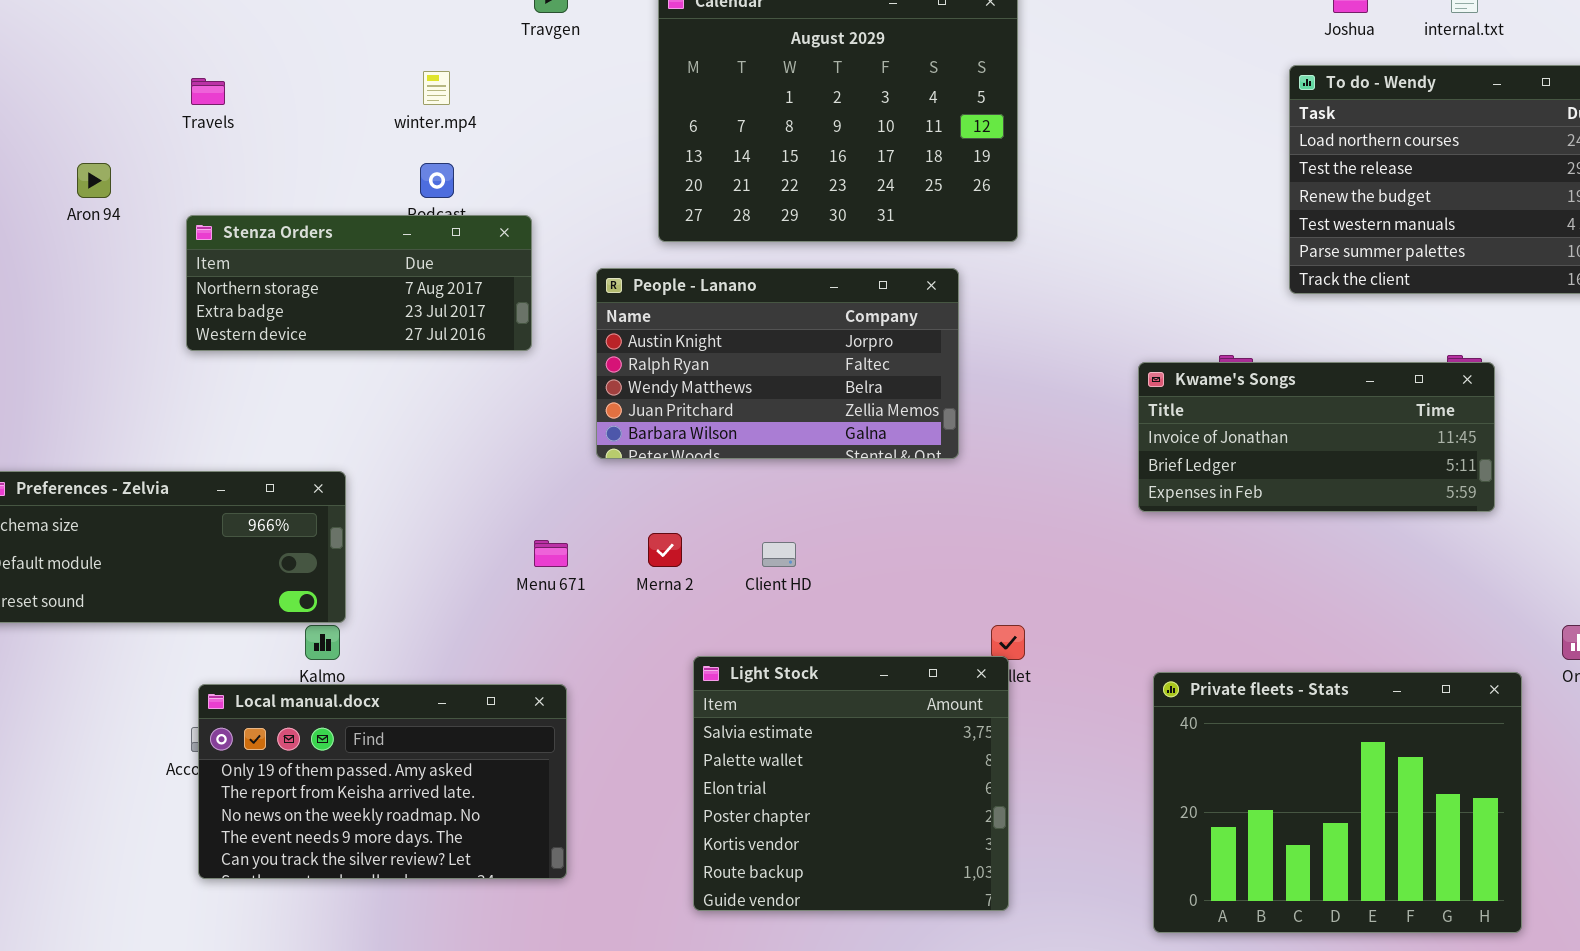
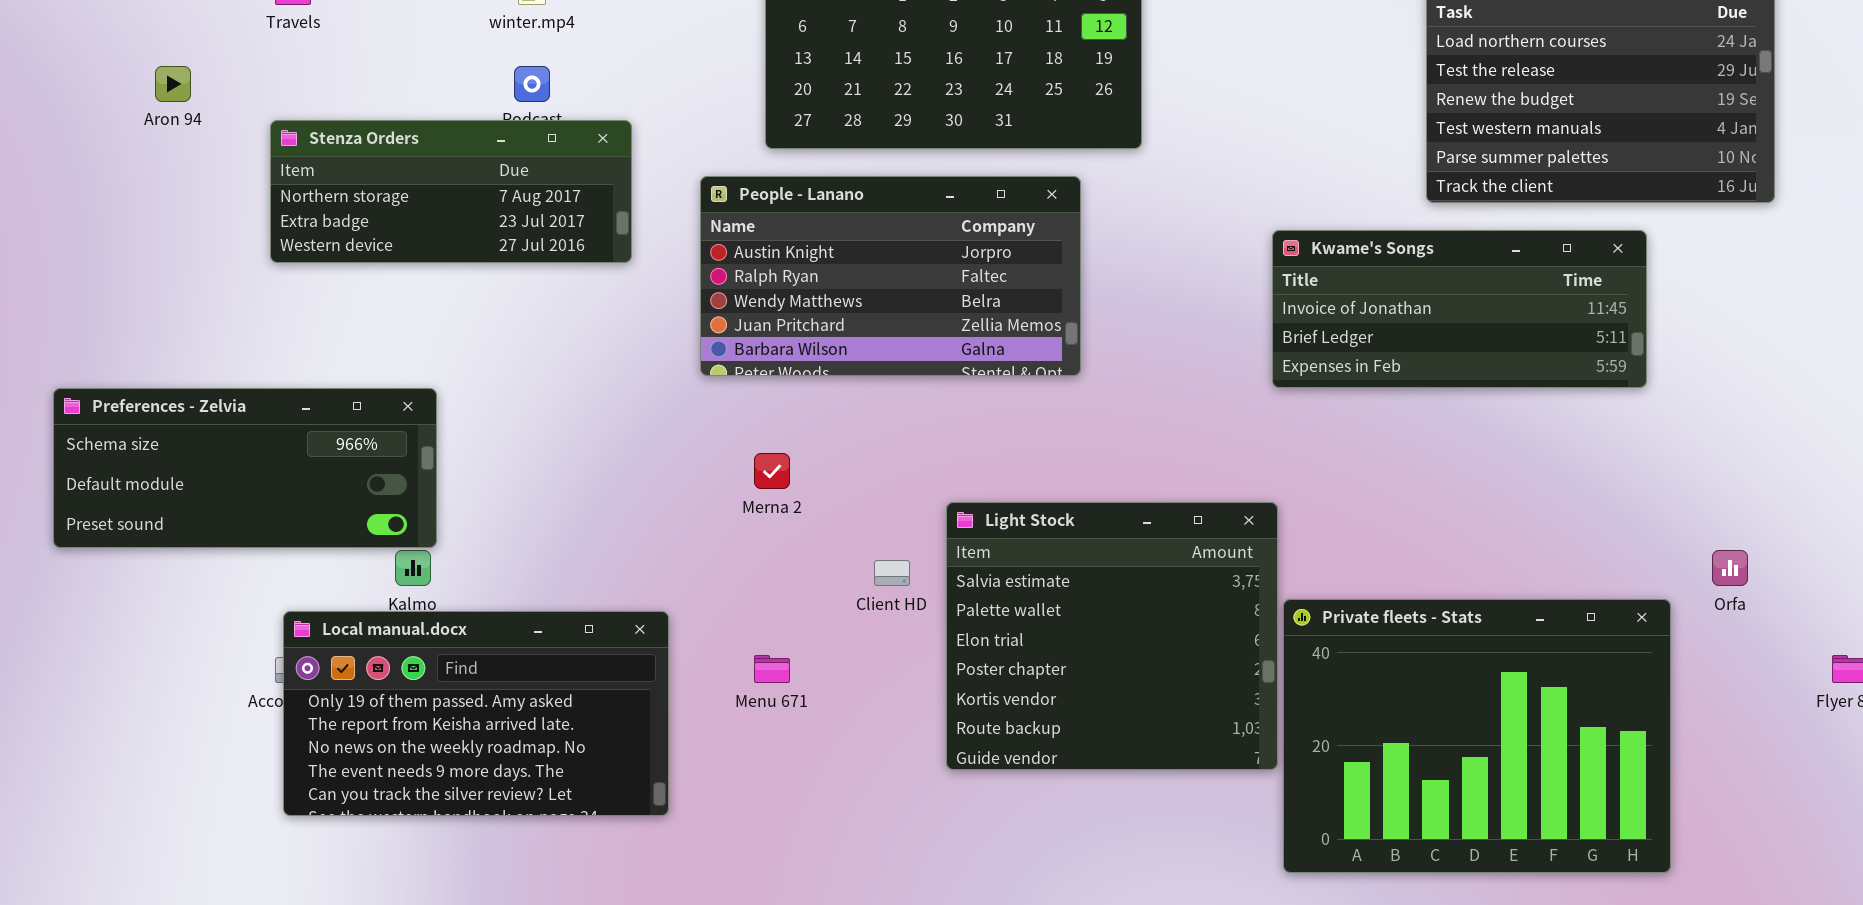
Kwame's Songs: [1138,362,1495,512] -> [1272,230,1647,388], moved
Menu 671: [534,540,568,567] -> [754,655,790,683], moved
Client HD: [762,542,796,567] -> [874,560,910,586], moved
Light Stock: [693,656,1009,911] -> [946,502,1278,770], moved

